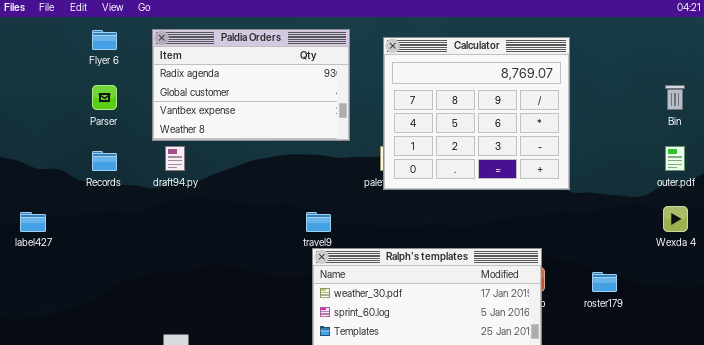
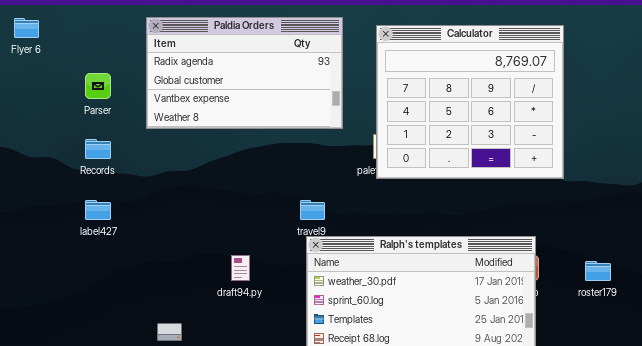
Flyer 6: [92,30,117,50] -> [14,18,39,38], moved
draft94.py: [165,146,185,171] -> [231,255,250,281], moved
label427: [20,212,46,232] -> [85,200,111,220], moved

